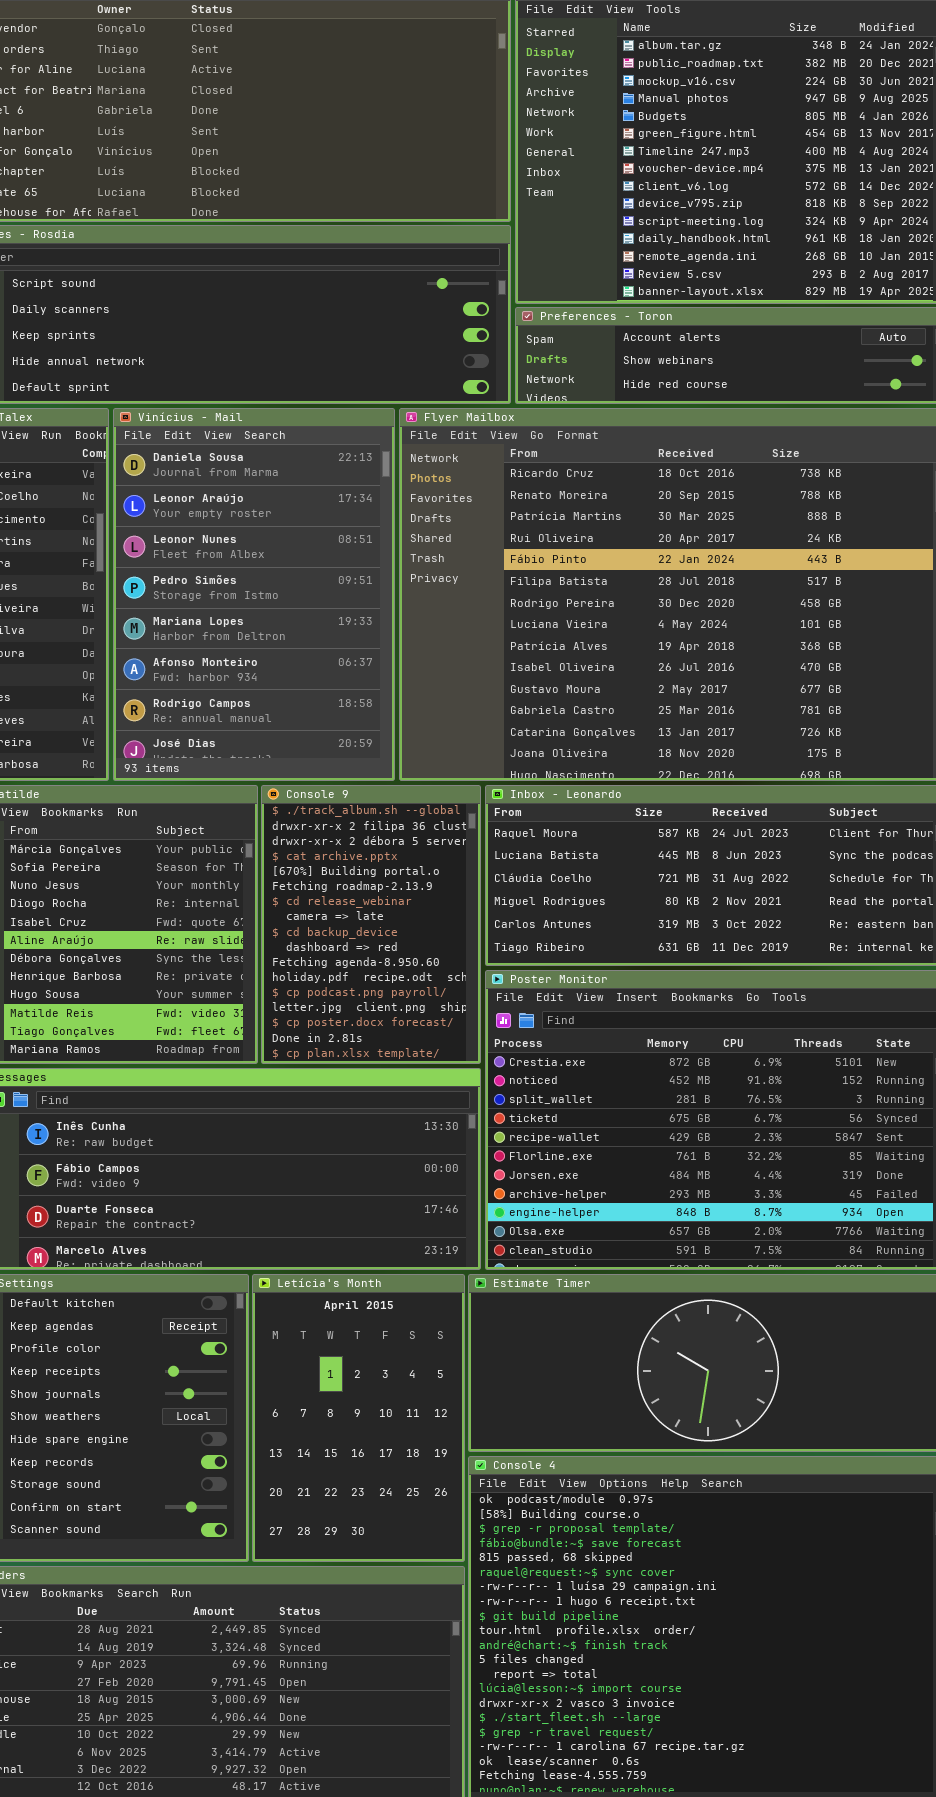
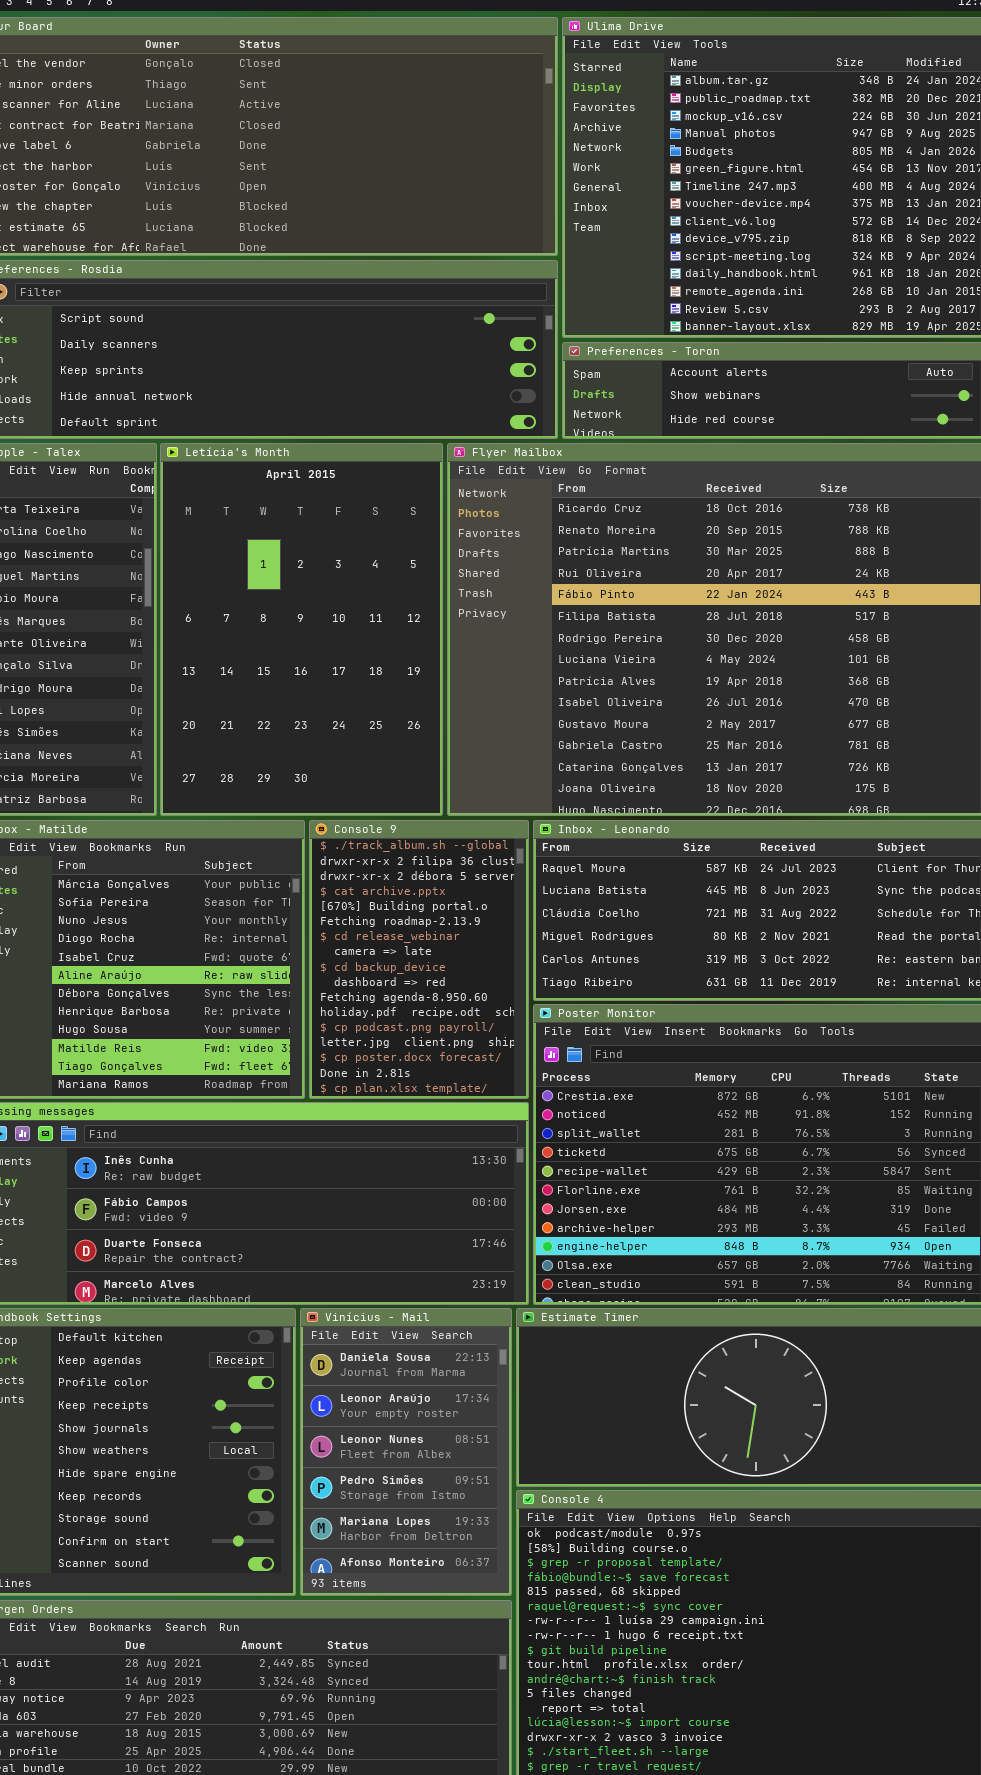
Vinícius - Mail: [113,408,395,781] -> [300,1308,512,1596], moved, resized
Letícia's Month: [252,1274,465,1562] -> [160,443,443,816], moved, resized

